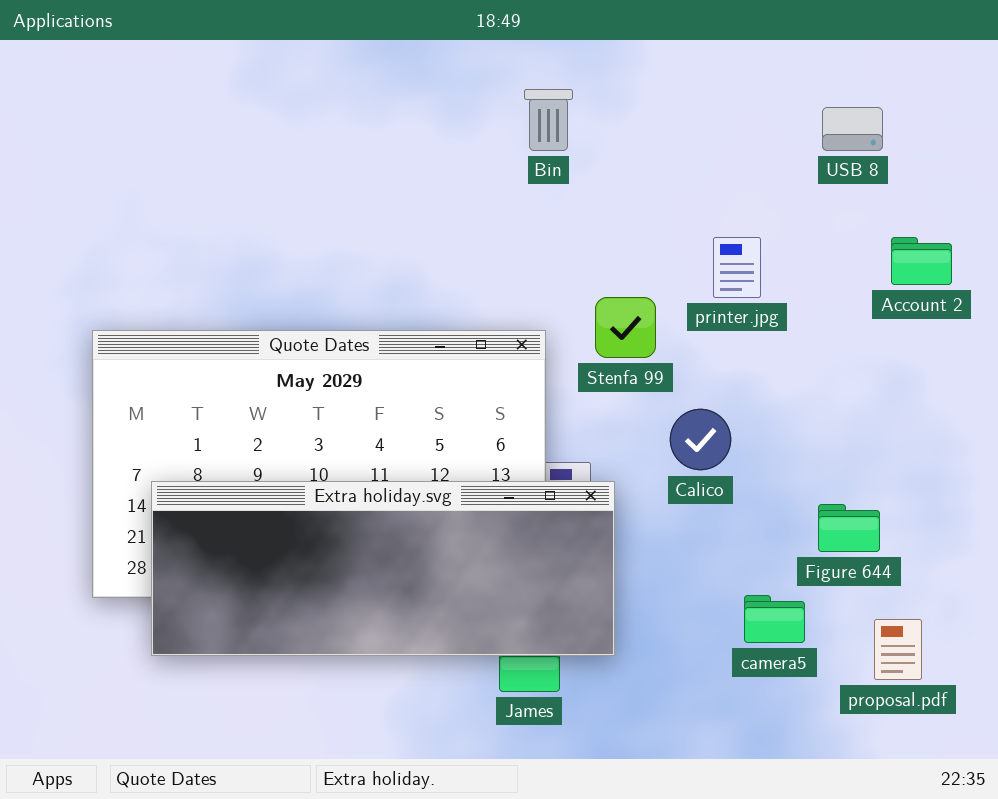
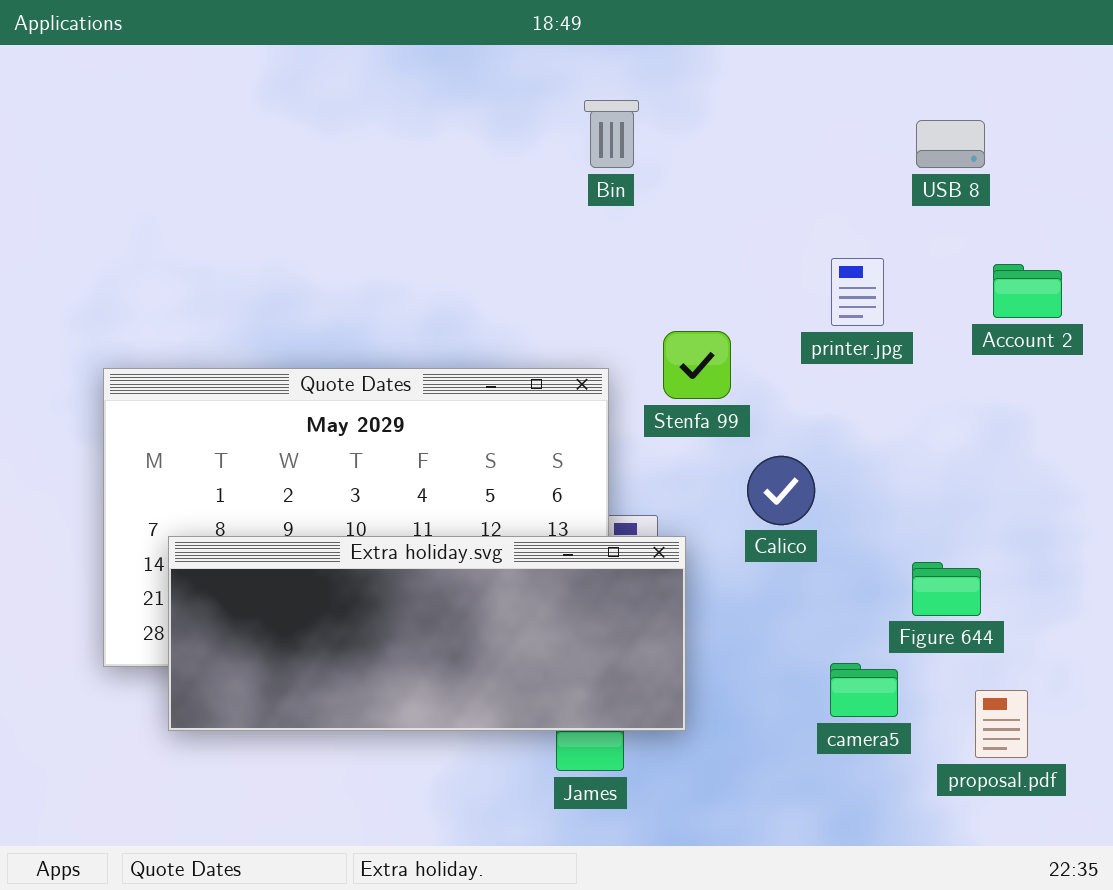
printer.jpg: [713,237,761,298] -> [831,258,884,326], moved

